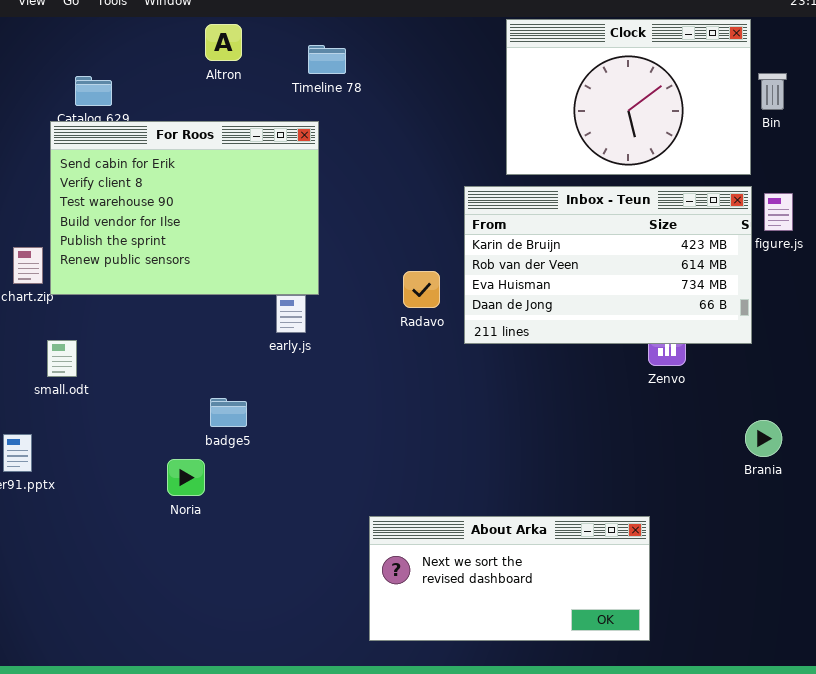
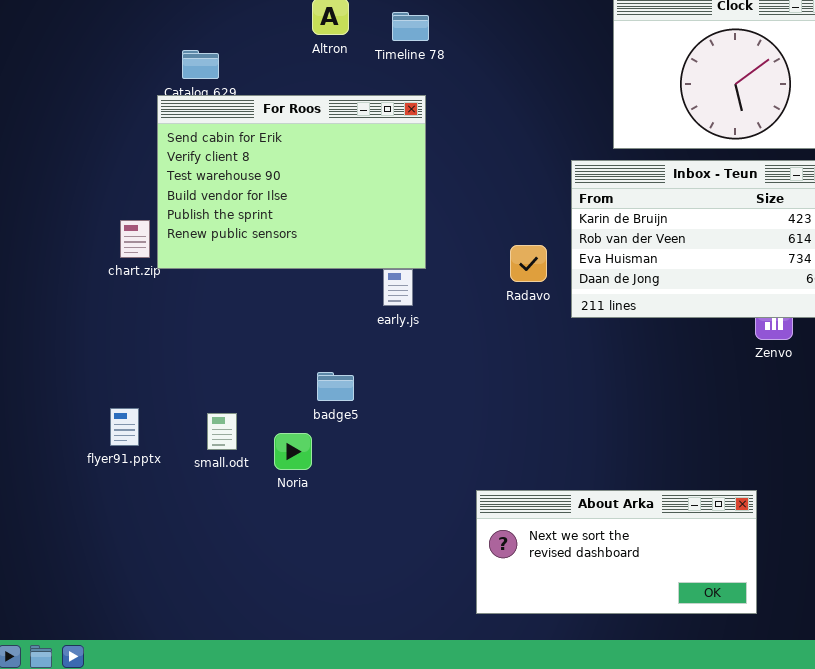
Timeline 78: [308,45,346,74] -> [392,12,429,41], moved
small.odt: [47,340,77,377] -> [207,413,237,450], moved

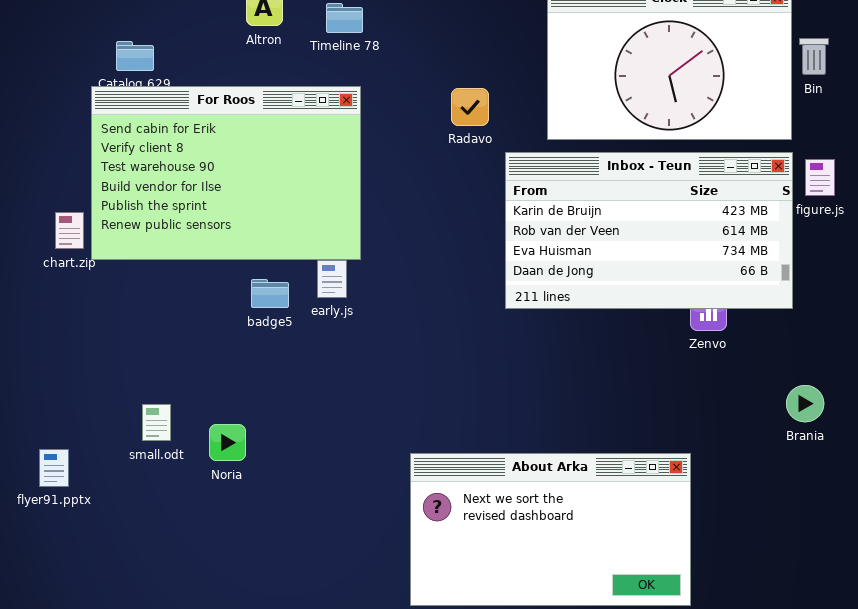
Radavo: [510,245,547,282] -> [451,88,489,126], moved
badge5: [317,372,354,401] -> [251,279,289,308], moved
flyer91.pptx: [110,408,139,446] -> [39,449,69,487], moved
About Arka: [476,490,757,614] -> [410,453,691,606], resized

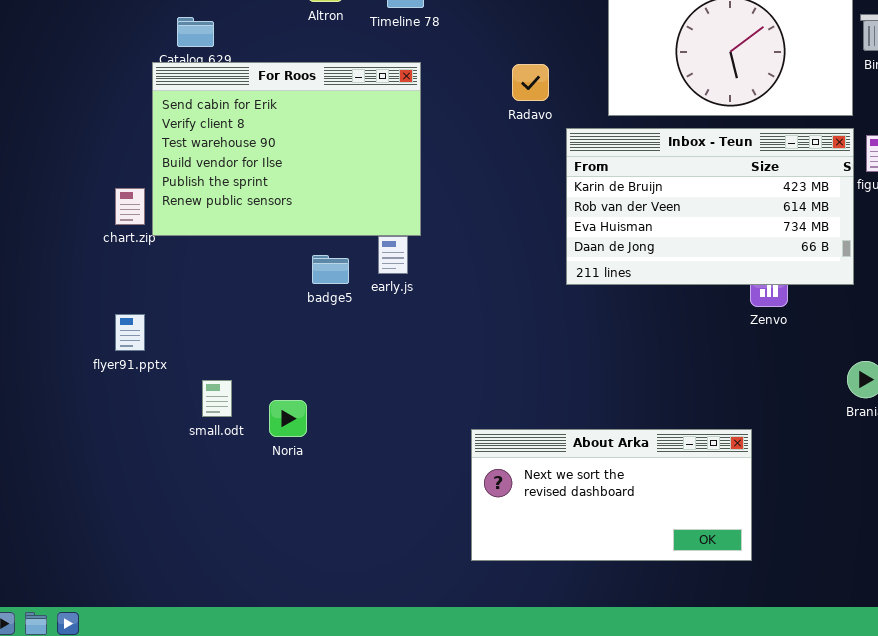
flyer91.pptx: [39,449,69,487] -> [115,314,145,351], moved
About Arka: [410,453,691,606] -> [471,429,752,561], resized

